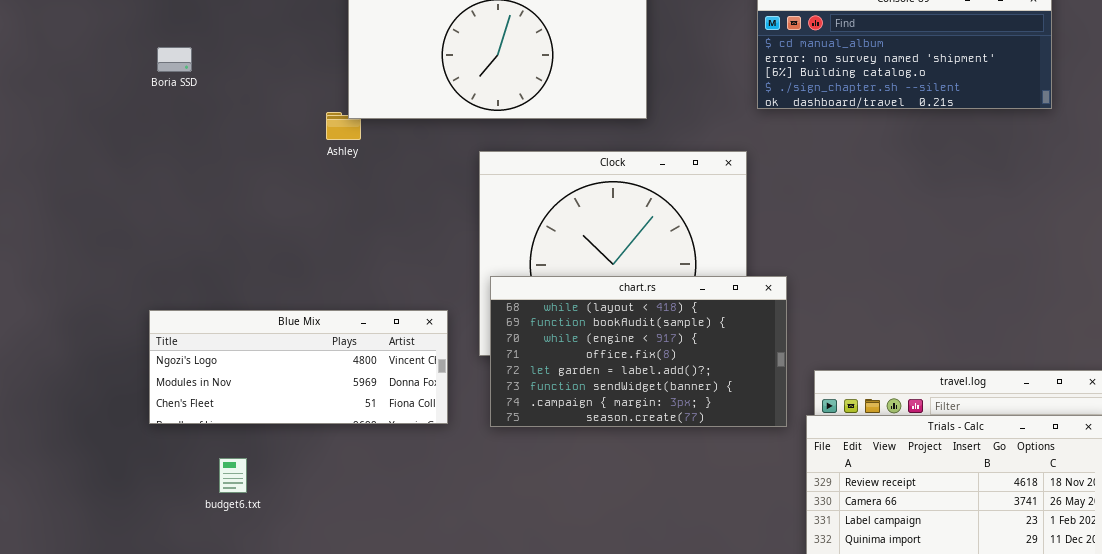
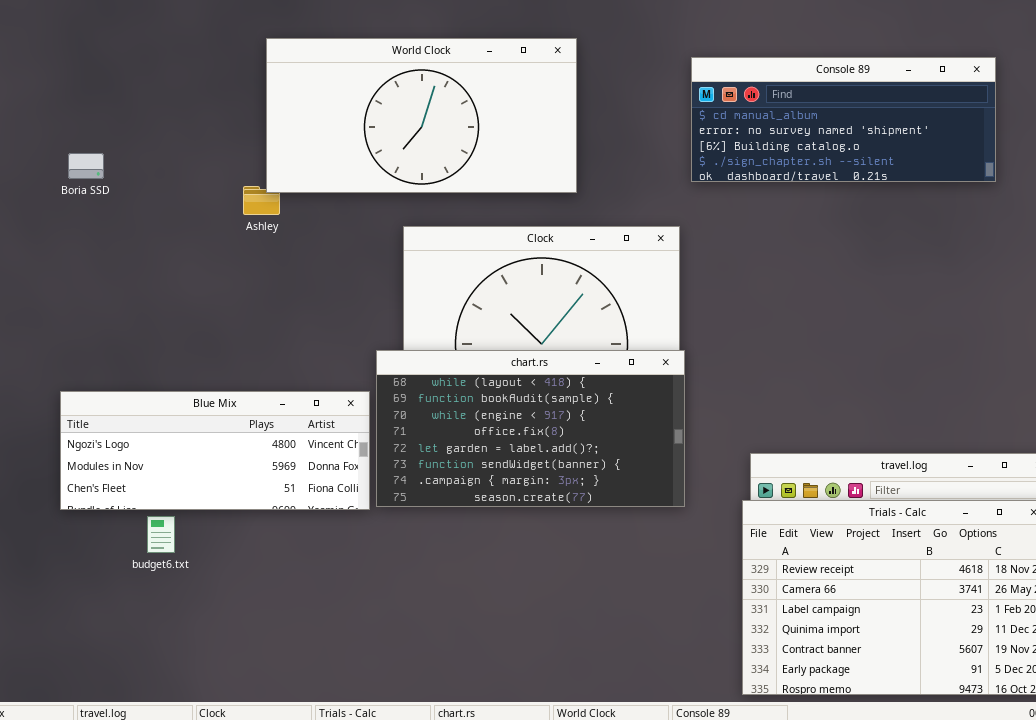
Boria SSD: [157,47,192,72] -> [68,153,104,179], moved
chart.rs: [490,276,787,427] -> [376,350,685,507], moved
budget6.txt: [219,458,247,493] -> [147,516,175,553], moved

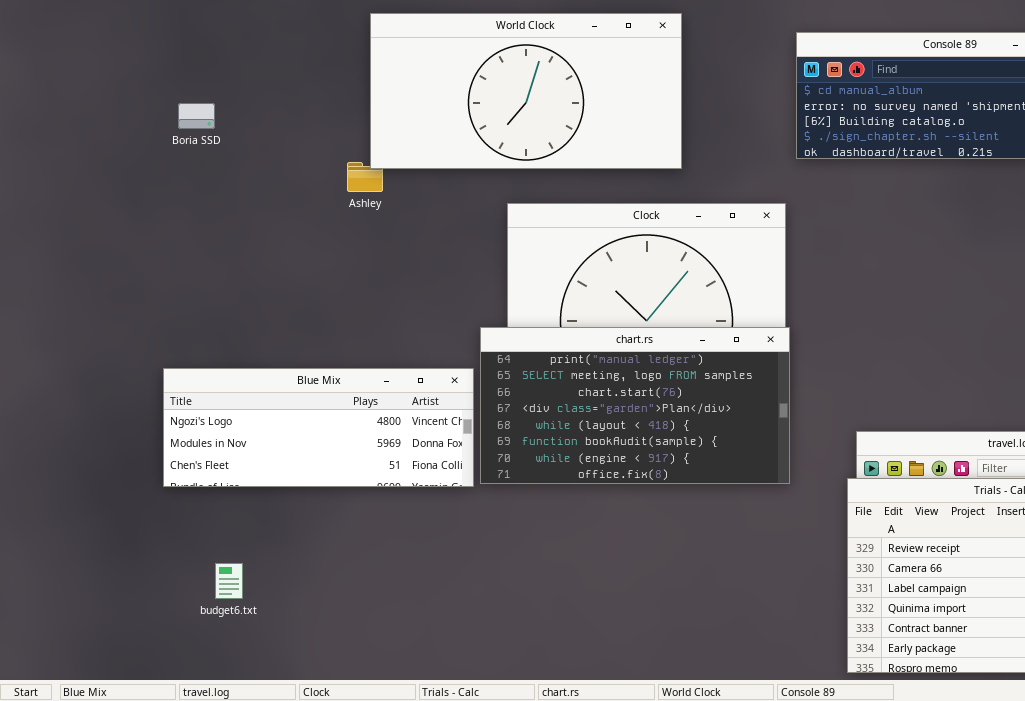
Boria SSD: [68,153,104,179] -> [178,103,215,129], moved
chart.rs: [376,350,685,507] -> [480,327,790,484], scrolled up 4 rows
budget6.txt: [147,516,175,553] -> [215,563,243,599], moved

